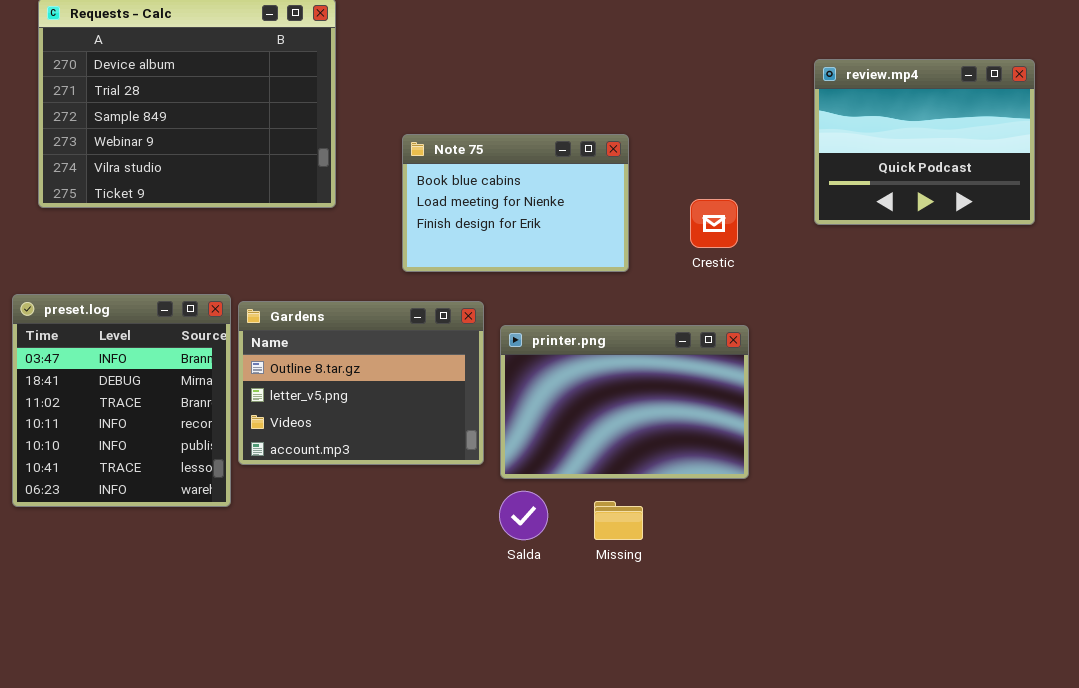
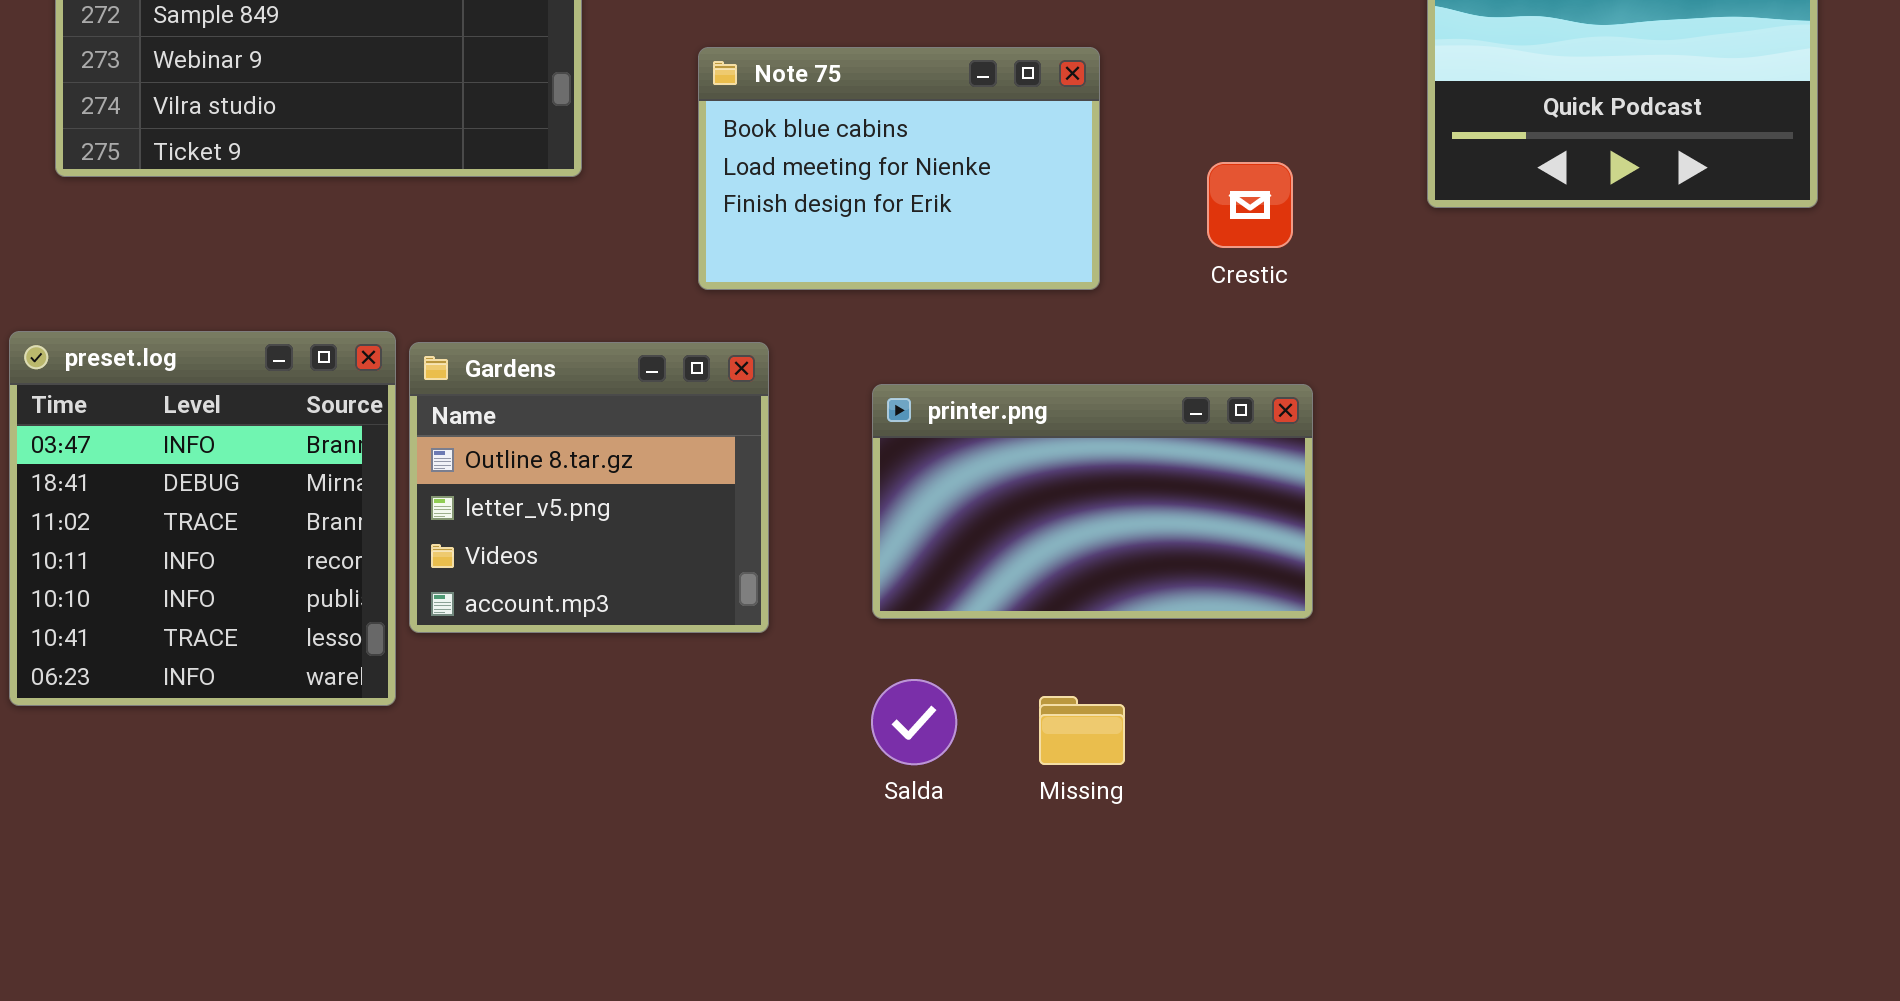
Gardens: [238,301,484,465] -> [409,342,769,633], resized
printer.png: [500,325,749,479] -> [872,384,1313,619], resized

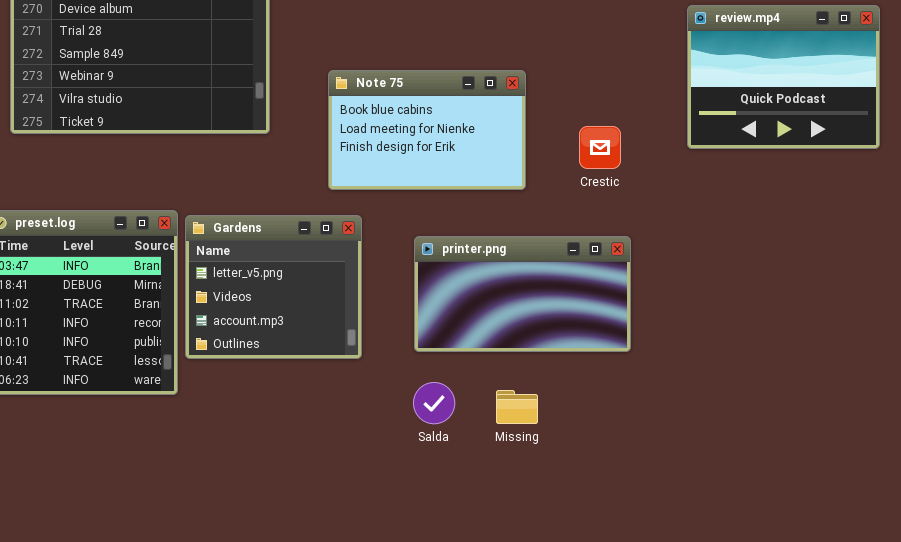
Gardens: [409,342,769,633] -> [185,215,362,359], scrolled down 1 row

